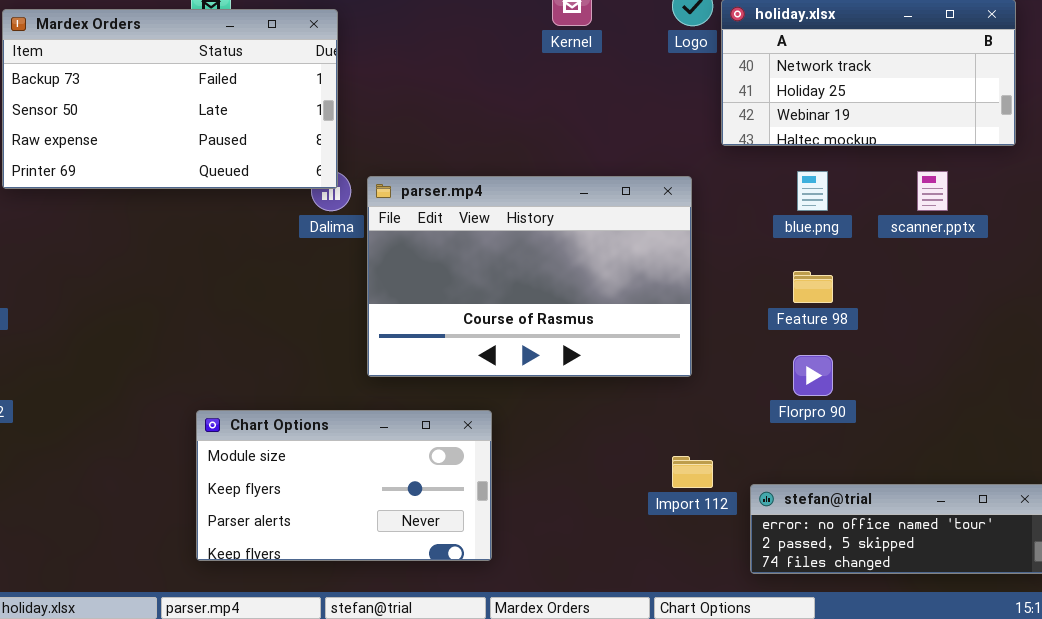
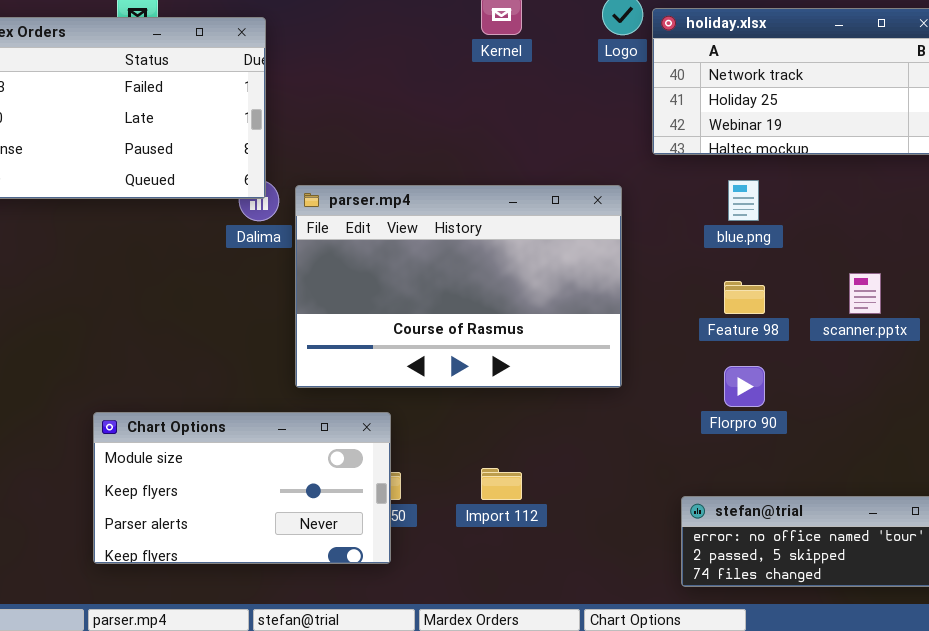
scanner.pptx: [917,171,948,211] -> [849,273,881,314], moved
Chart Options: [196,410,492,561] -> [93,412,391,564], moved
Import 112: [672,456,713,488] -> [481,468,522,500], moved

